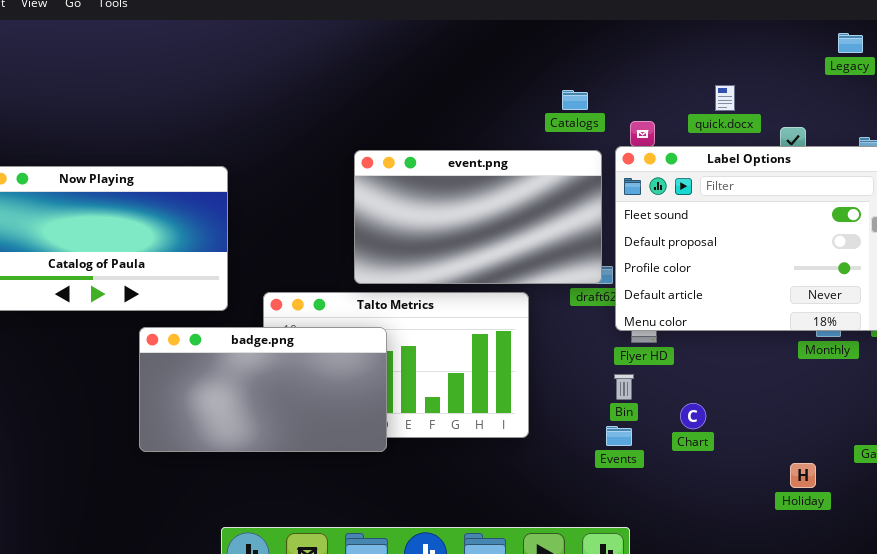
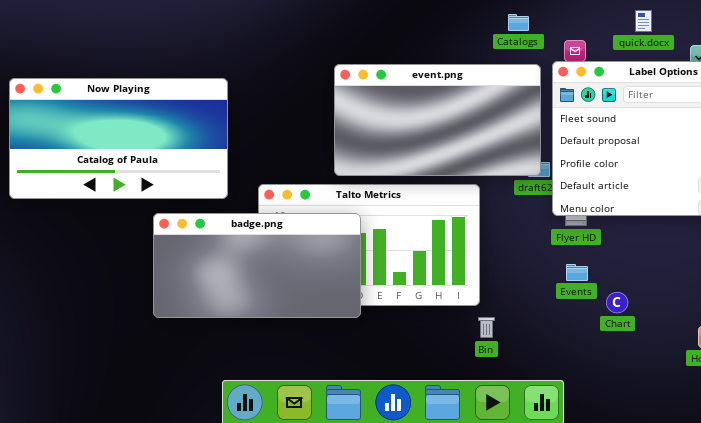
Bin: [614,374,634,400] -> [478,317,495,338], moved
Chart: [680,403,706,429] -> [606,292,628,313], moved
Events: [606,426,632,446] -> [566,264,588,281], moved

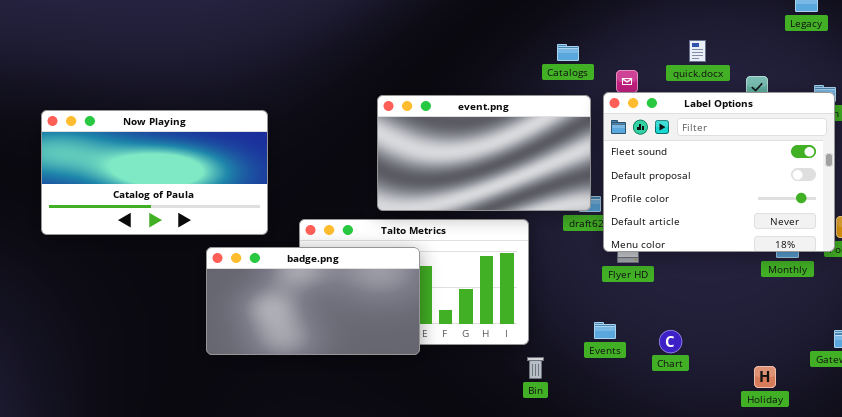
badge.png: [153,213,361,318] -> [206,247,420,355], moved
Events: [566,264,588,281] -> [594,322,616,339], moved

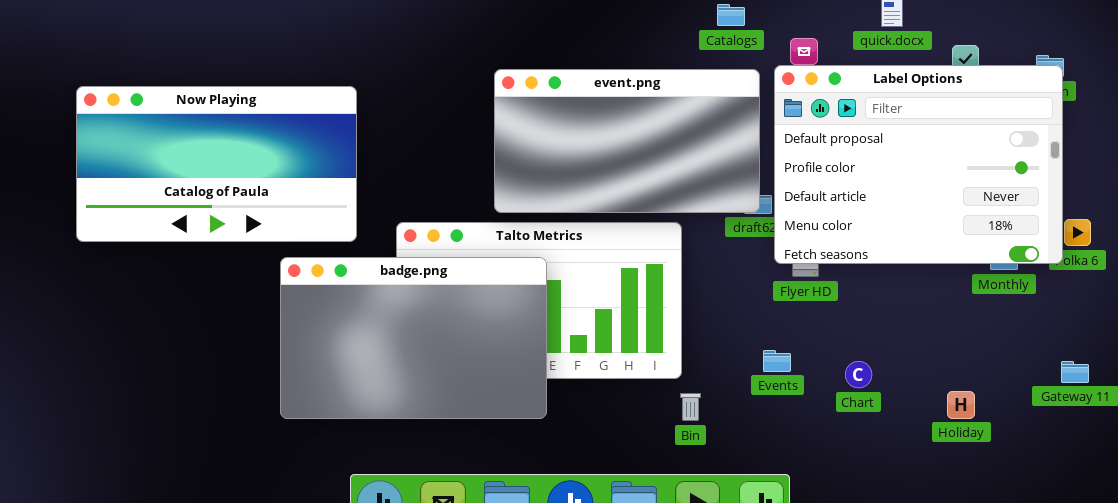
Label Options: [603,92,835,252] -> [774,65,1063,264], scrolled down 1 row
badge.png: [206,247,420,355] -> [280,257,547,419], resized
Holiday: [754,366,776,388] -> [947,391,975,419], moved

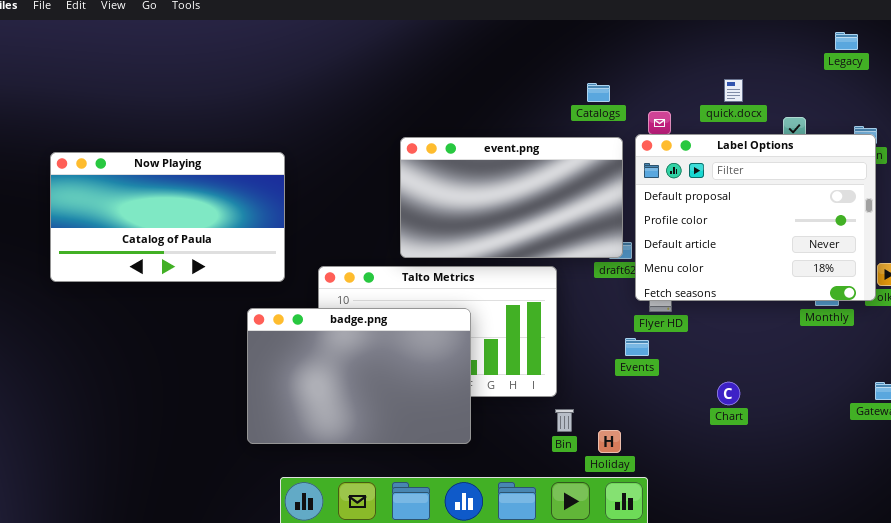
badge.png: [280,257,547,419] -> [247,308,471,444], moved
Events: [763,350,791,372] -> [625,338,649,356], moved
Chart: [845,361,872,388] -> [717,382,740,405], moved
Holiday: [947,391,975,419] -> [598,430,621,453], moved

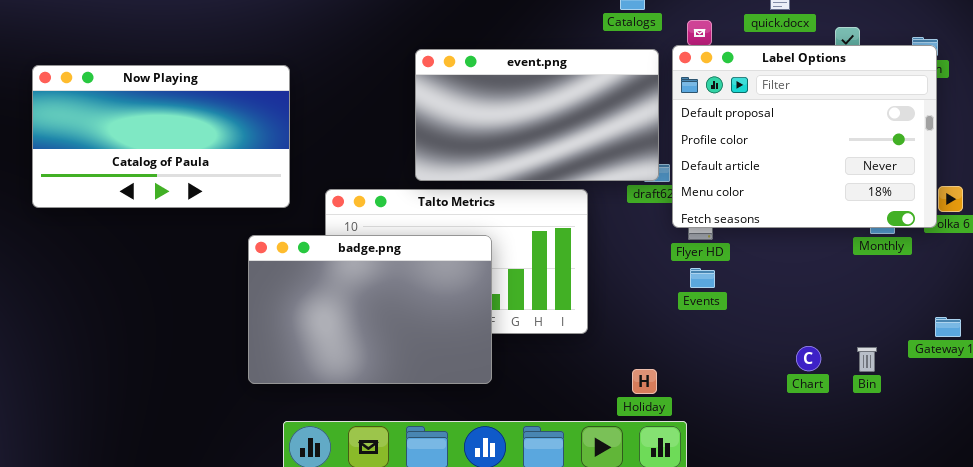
Events: [625,338,649,356] -> [690,268,715,288], moved
Chart: [717,382,740,405] -> [796,346,821,371], moved
Bin: [555,409,574,432] -> [857,347,877,372], moved

